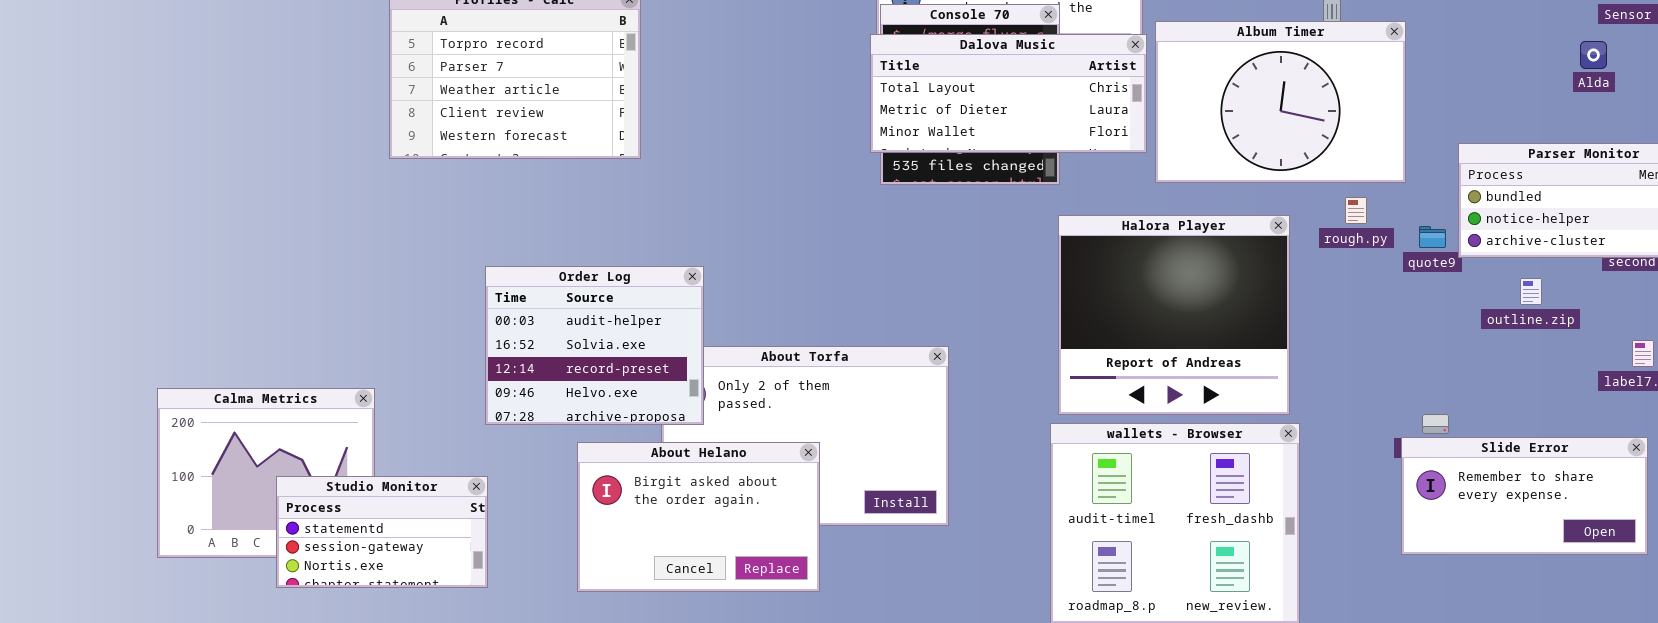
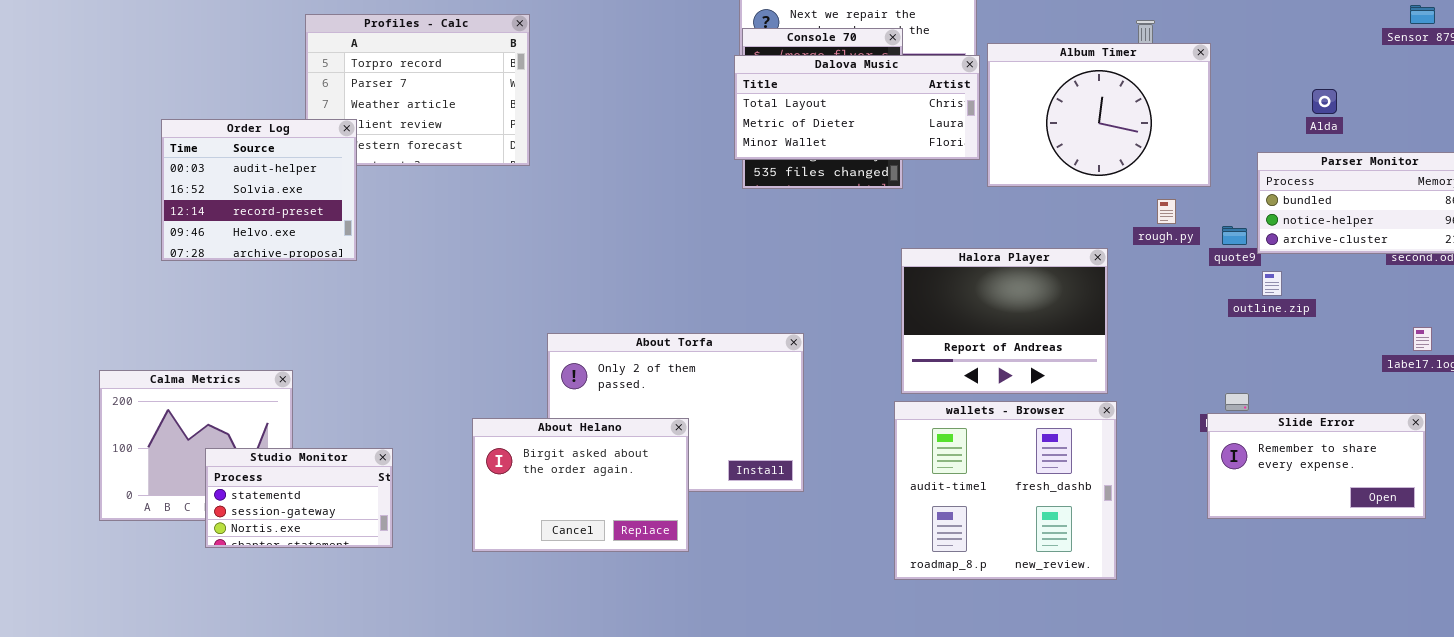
Alda: [1580,41,1607,69] -> [1312,89,1337,114], moved
Halora Player: [1058,215,1290,415] -> [901,248,1108,394], resized
Order Log: [485,266,704,425] -> [161,119,357,261], moved
outline.zip: [1520,278,1542,305] -> [1262,271,1282,296], moved

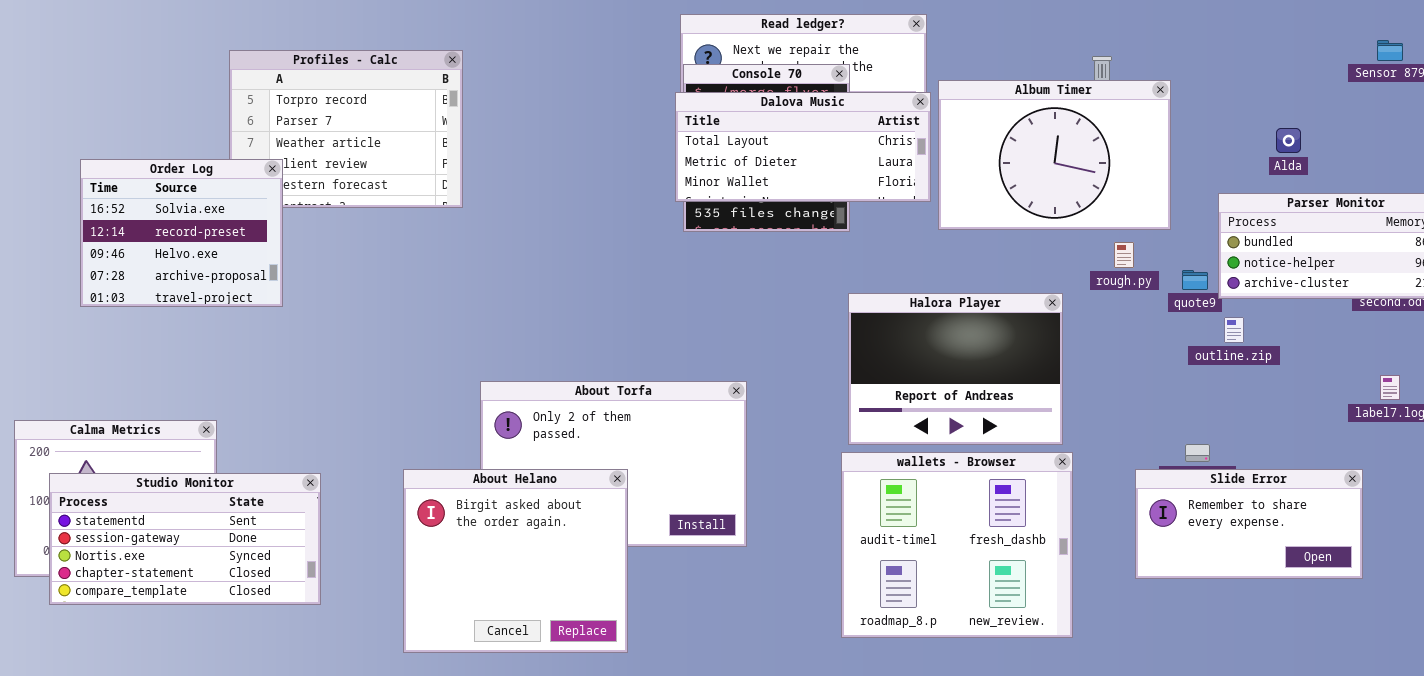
Order Log: [161,119,357,261] -> [80,159,283,307], scrolled down 1 row
Slide Error: [1207,413,1426,519] -> [1135,469,1363,579], moved
About Helano: [472,418,689,552] -> [403,469,628,653], resized
Studio Monitor: [205,448,393,548] -> [49,473,321,605], resized

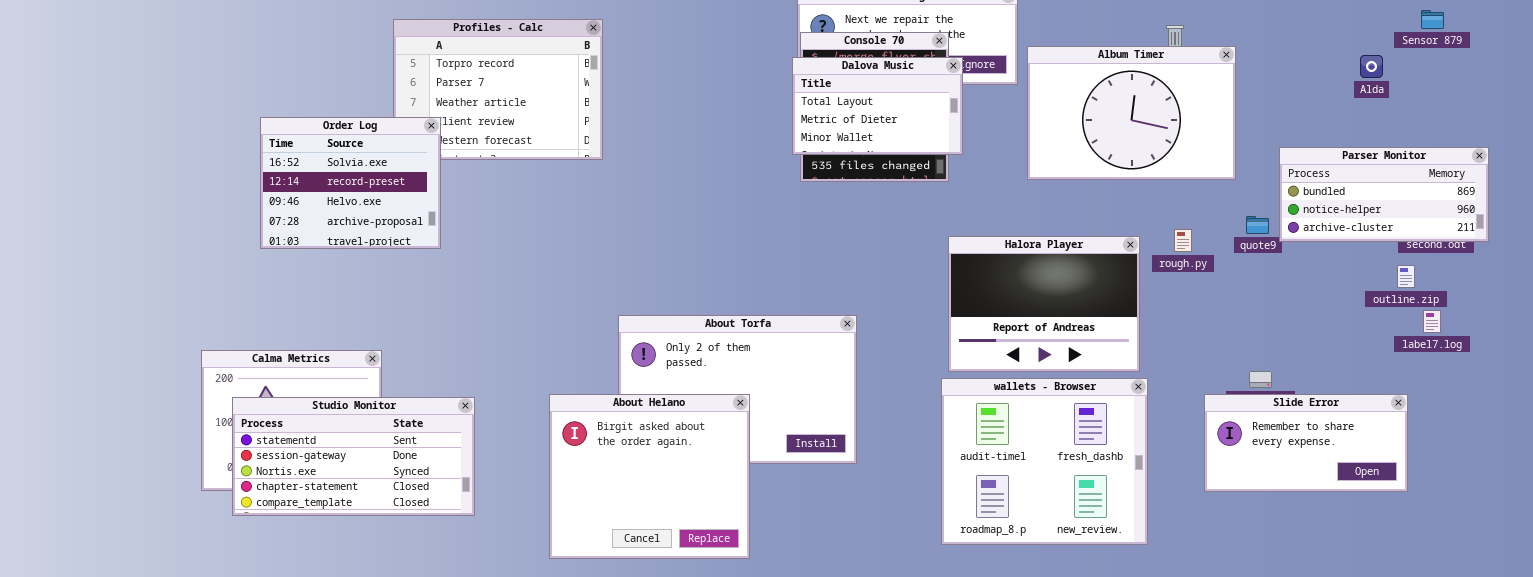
Dalova Music: [675,92,931,202] -> [792,57,963,155], resized
Alda: [1276,128,1301,153] -> [1360,55,1383,78], moved
rough.py: [1114,242,1134,268] -> [1174,229,1192,252], moved
outline.zip: [1224,317,1244,343] -> [1397,265,1415,288], moved

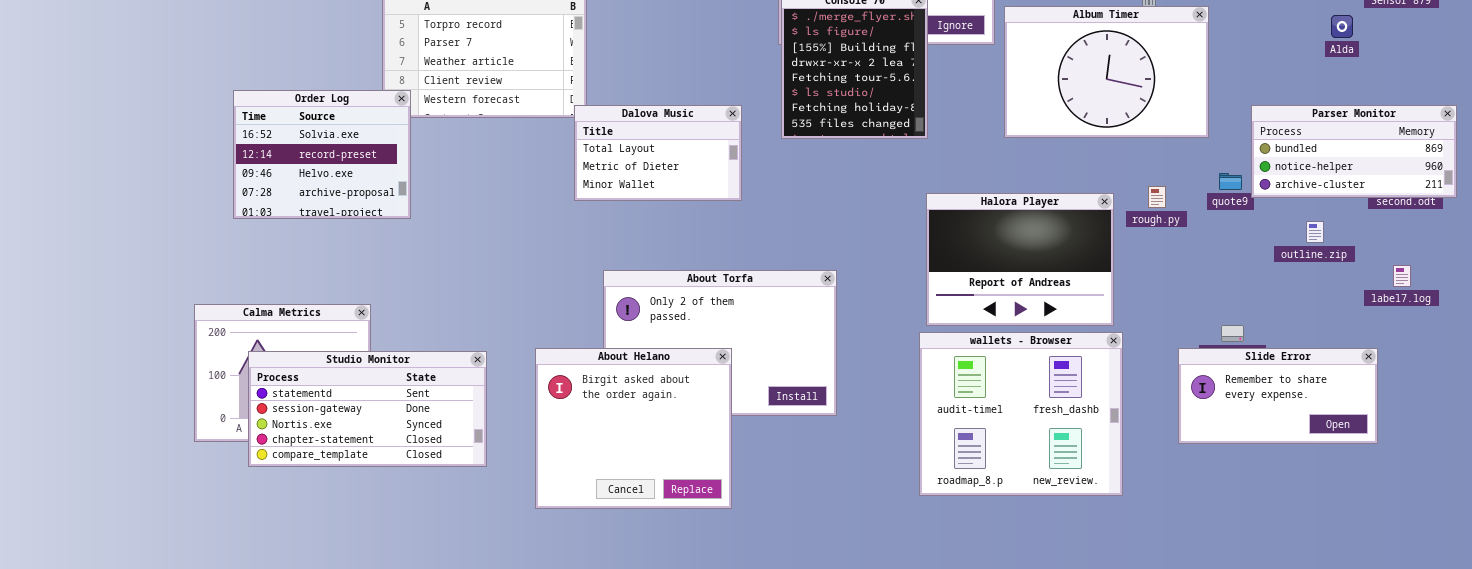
Dalova Music: [792,57,963,155] -> [574,105,742,201], moved
Order Log: [260,117,441,249] -> [233,90,411,219], moved
outline.zip: [1397,265,1415,288] -> [1306,221,1324,243], moved
Studio Monitor: [232,397,475,516] -> [248,351,487,467], moved

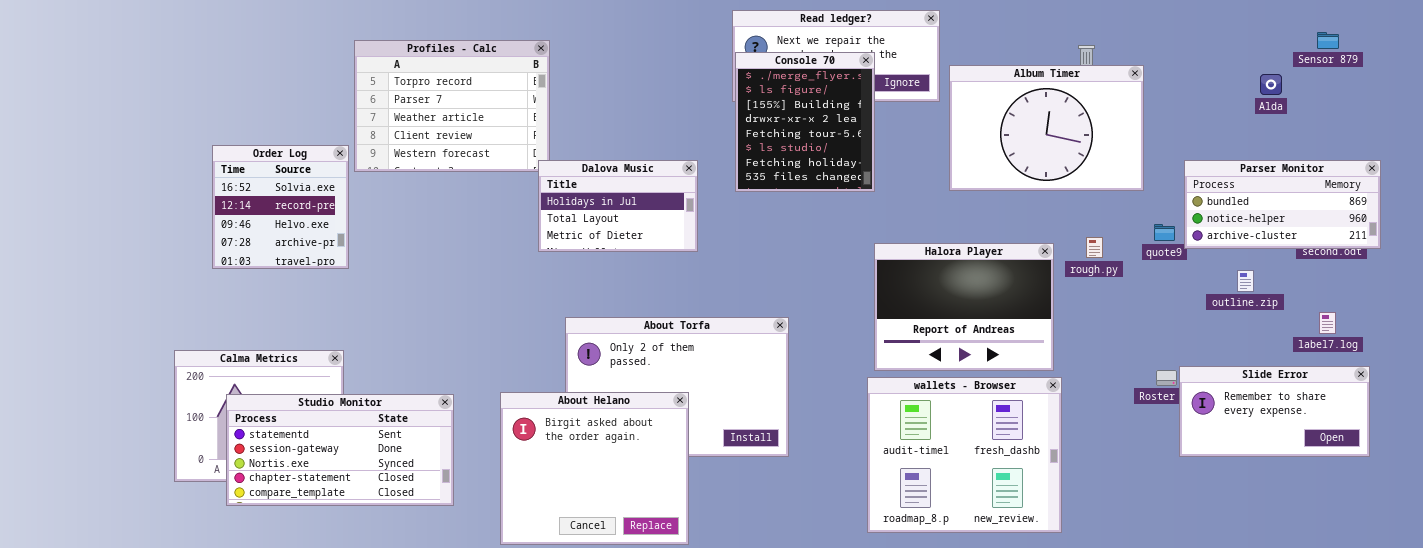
Order Log: [233,90,411,219] -> [212,145,349,269], resized
Dalova Music: [574,105,742,201] -> [538,160,698,252], scrolled up 1 row
Slide Error: [1178,348,1378,444] -> [1179,366,1370,457], moved

